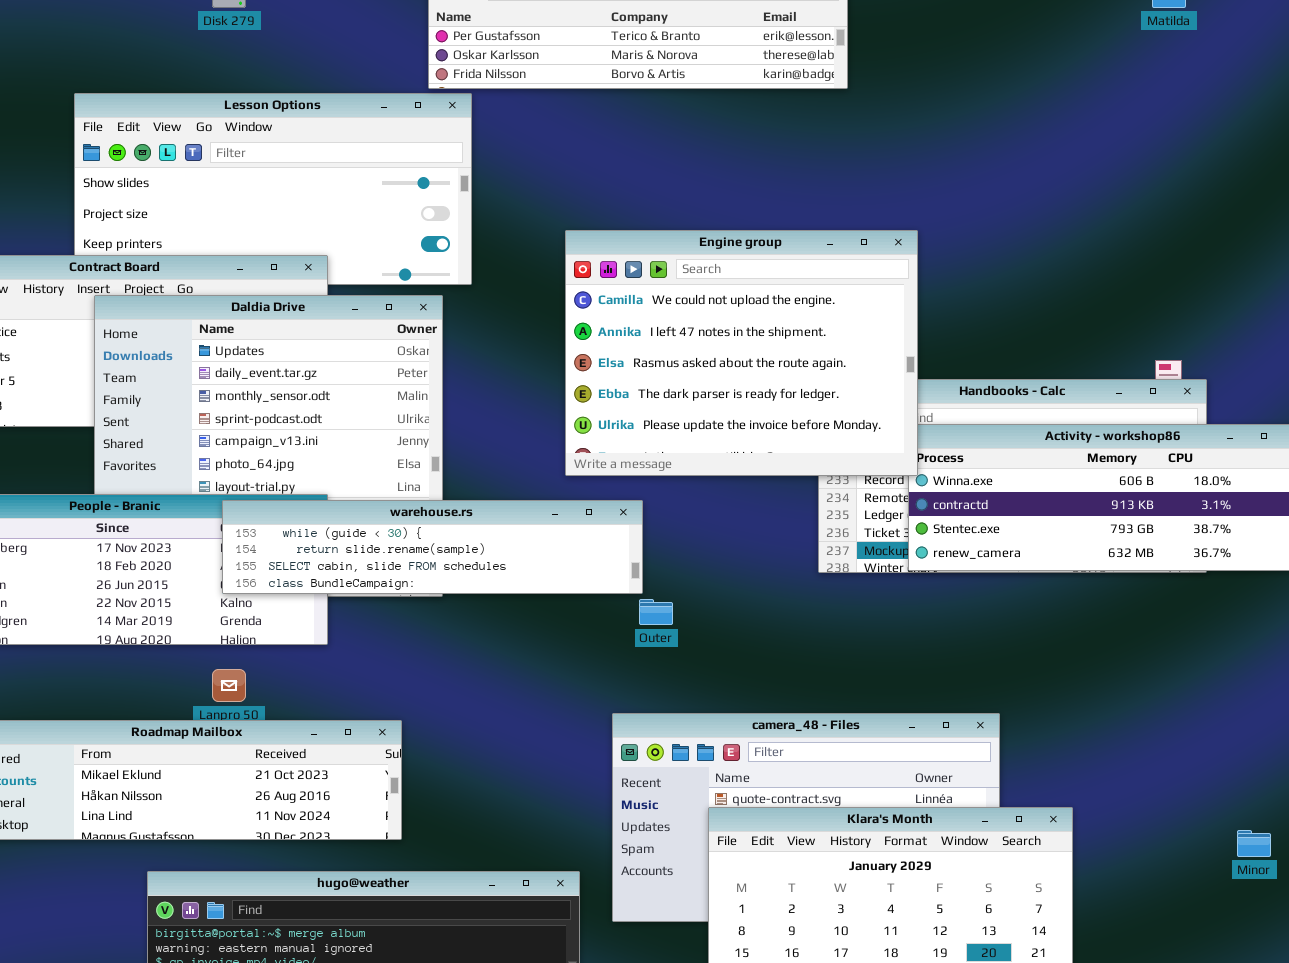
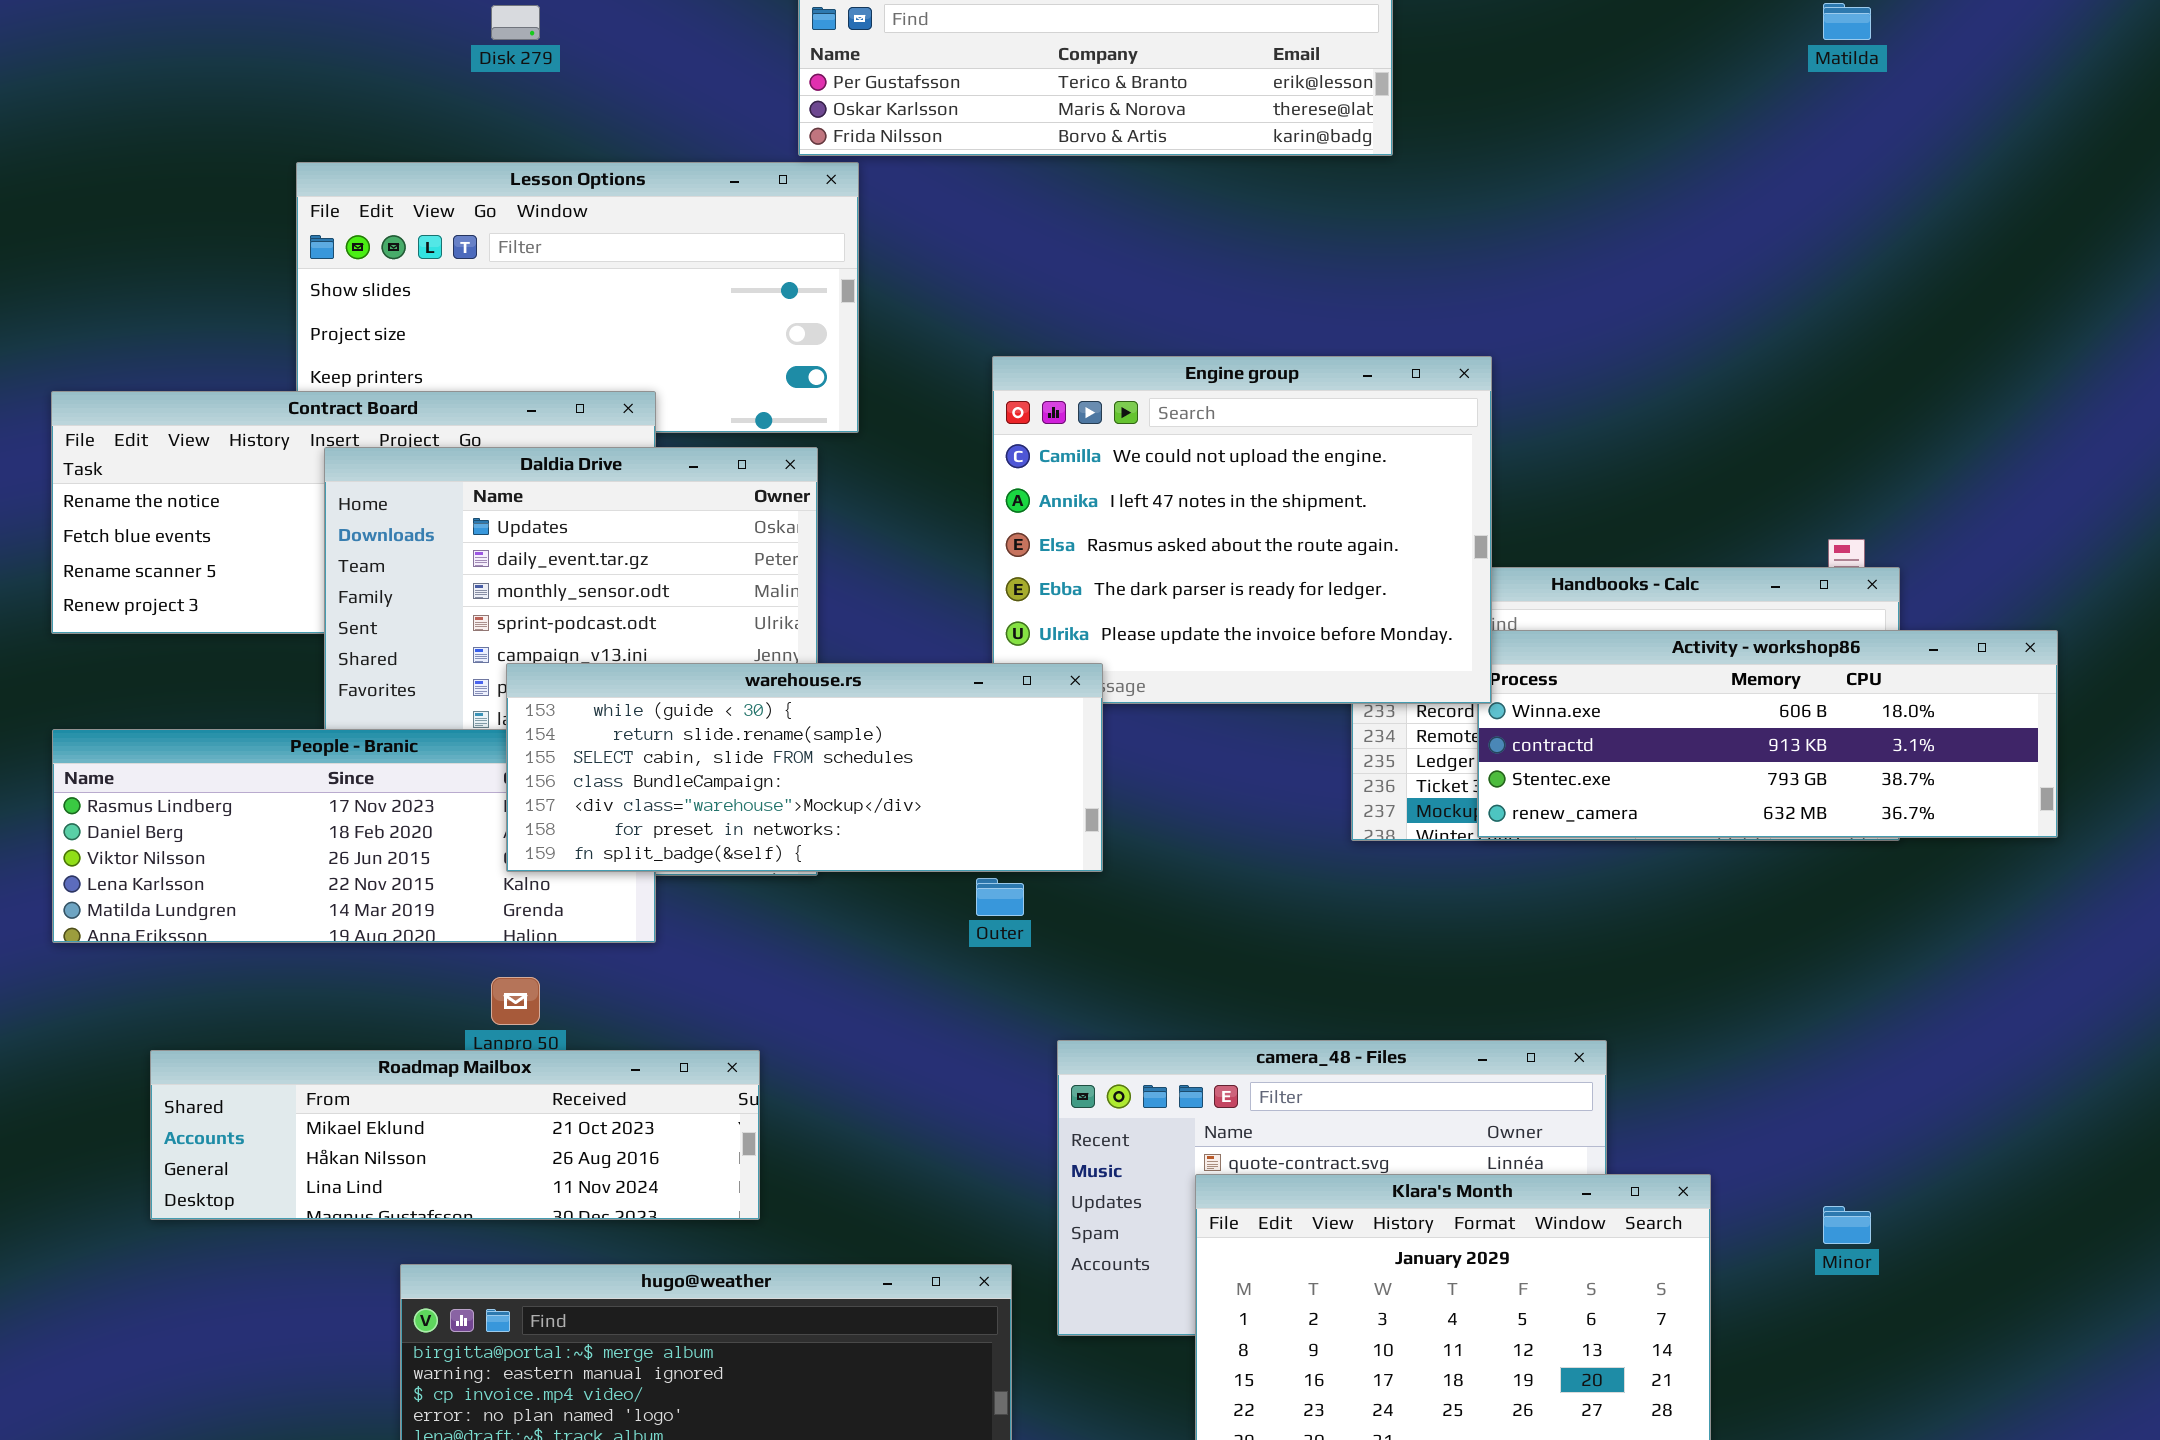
warehouse.rs: [222,500,643,594] -> [506,663,1103,872], resized
Outer: [639,599,673,625] -> [976,878,1024,916], moved
Minor: [1237,830,1271,857] -> [1823,1206,1871,1244], moved

